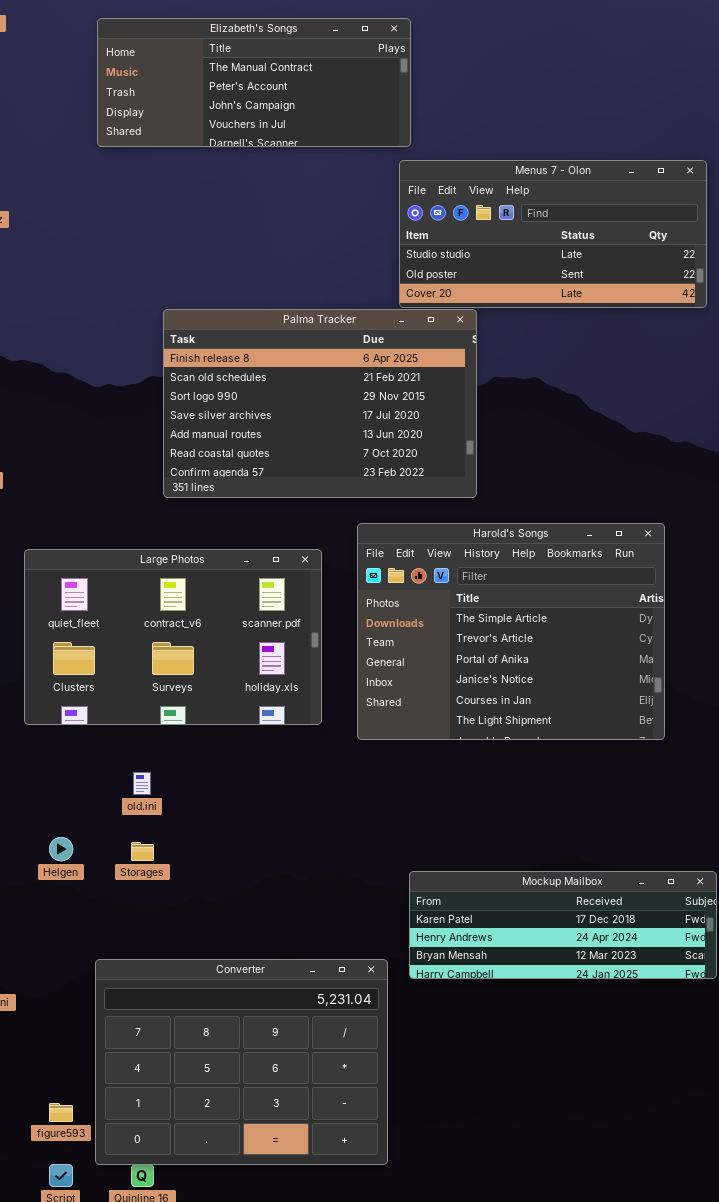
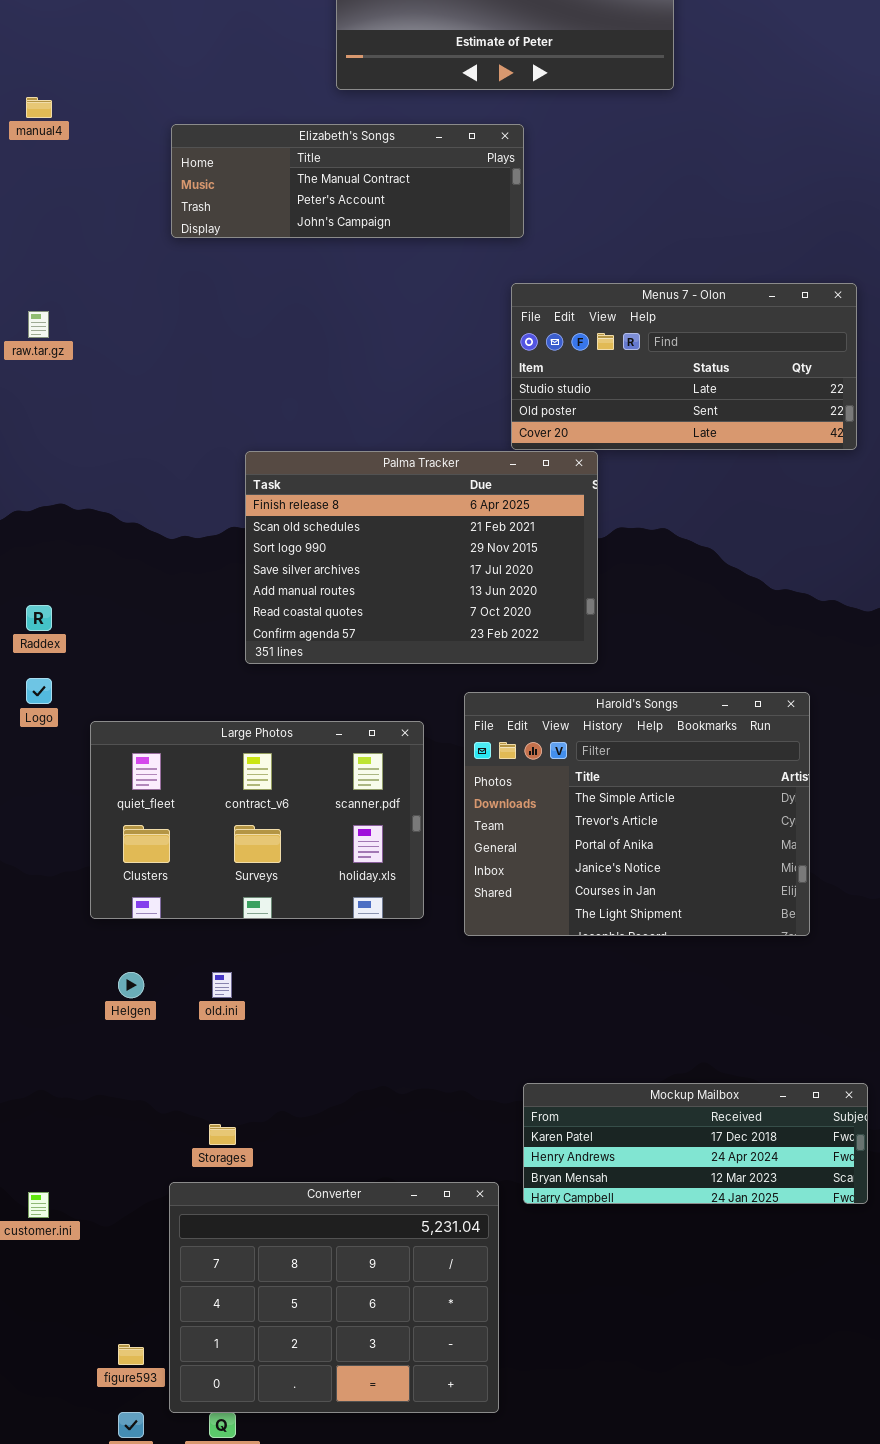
Elizabeth's Songs: [97,18,411,147] -> [171,124,524,238], resized
Helgen: [49,837,73,861] -> [118,972,144,998], moved
Storages: [131,842,154,861] -> [209,1124,236,1145], moved

